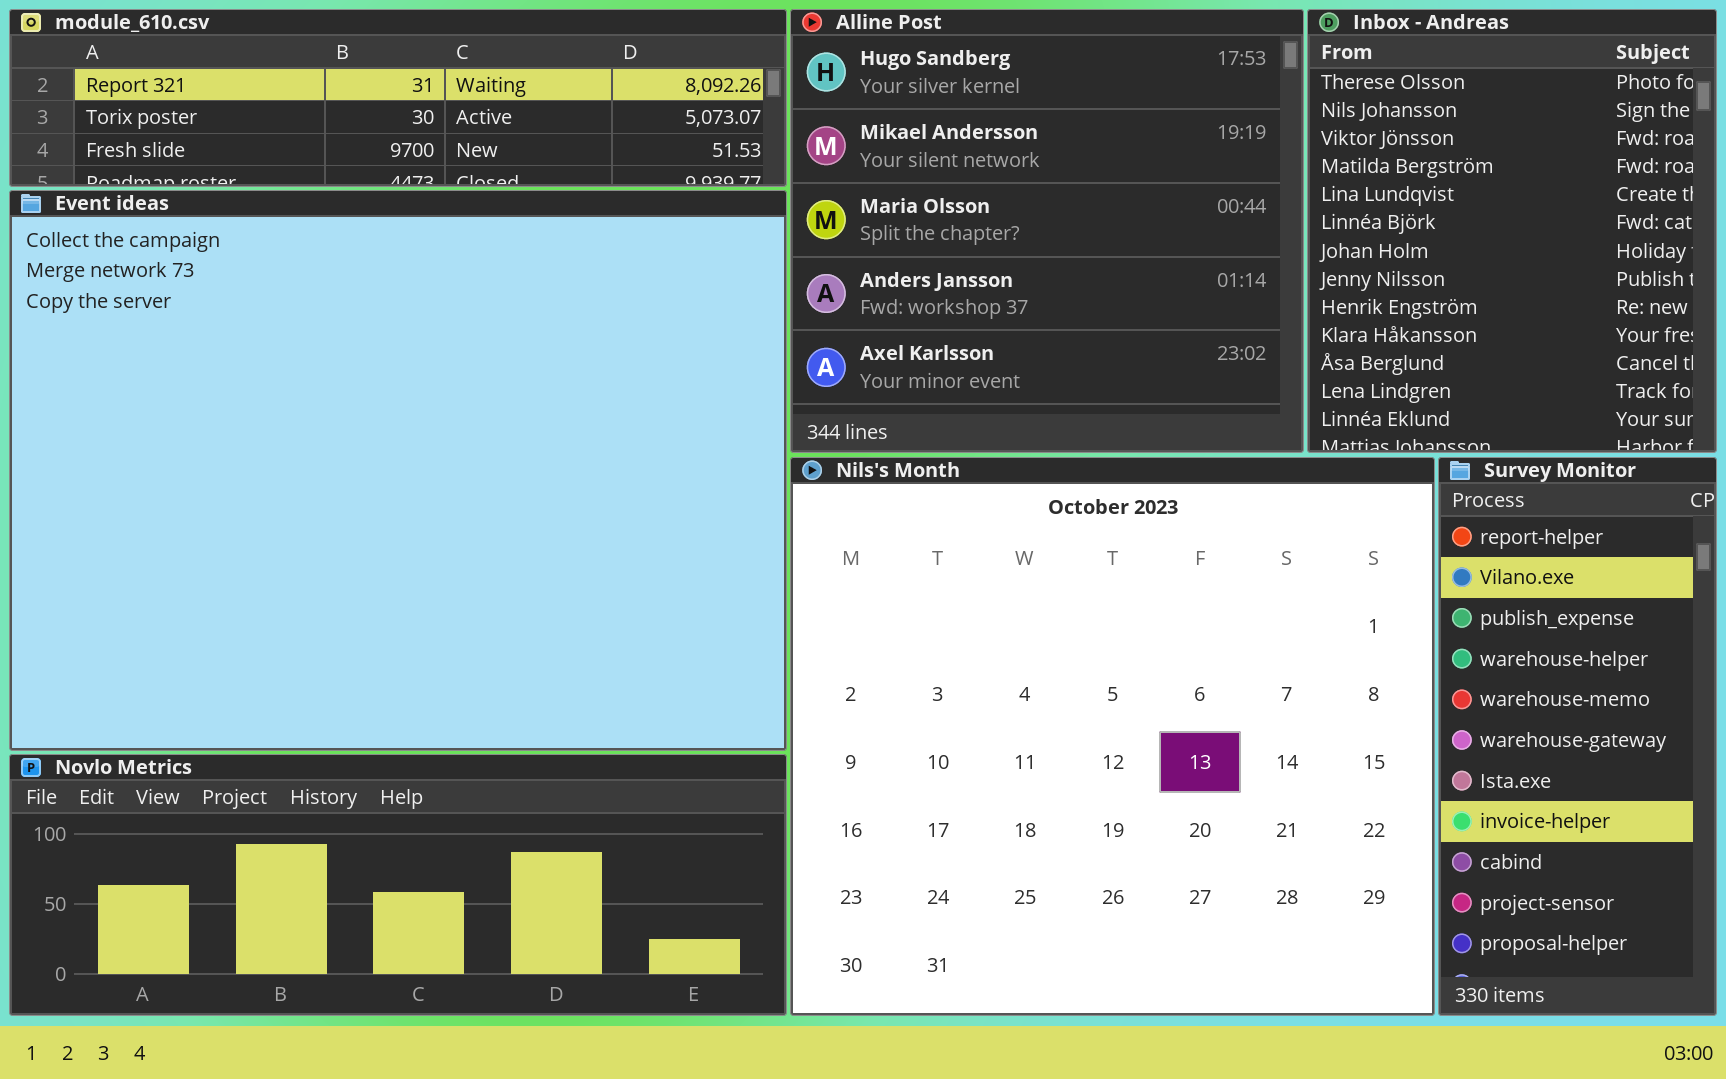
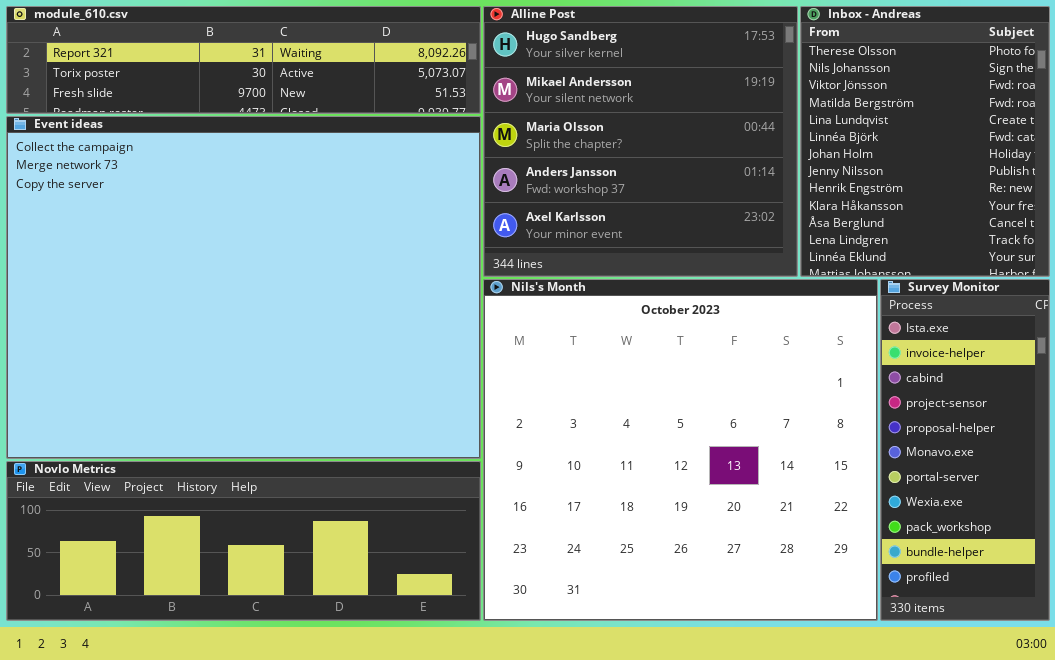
Survey Monitor: [1438,457,1717,1016] -> [880,279,1050,621], scrolled down 6 rows

